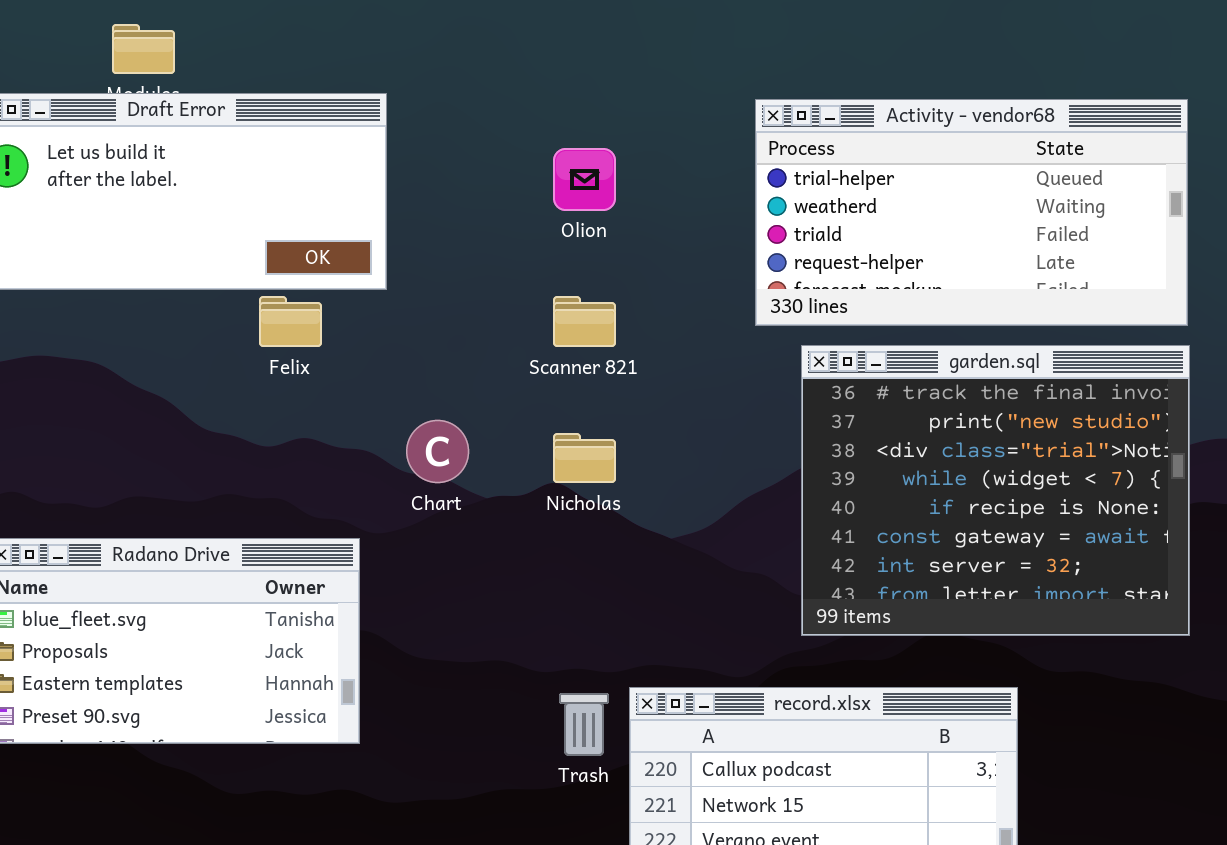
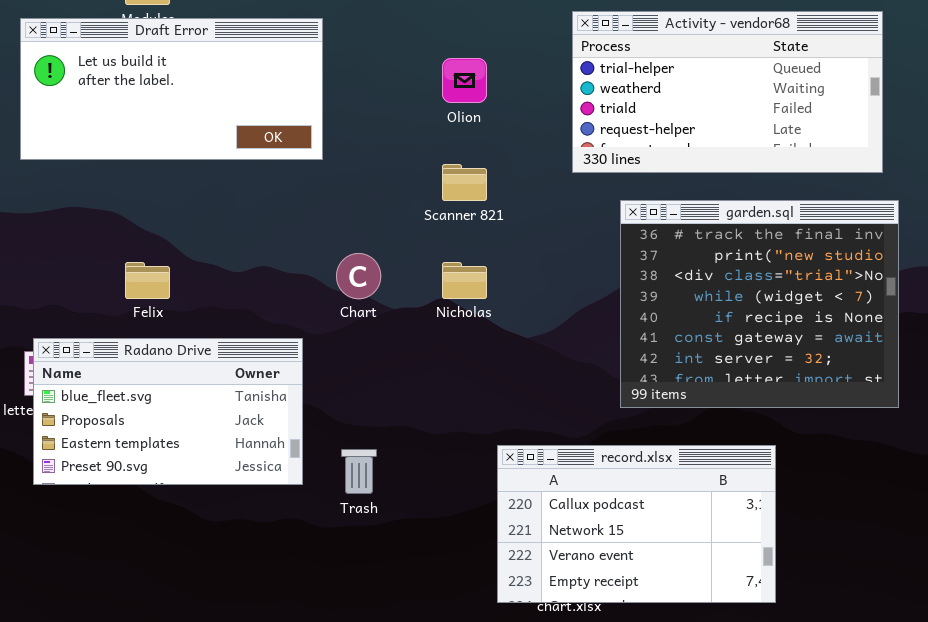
Activity - vendor68: [755,99,1188,326] -> [572,11,883,173], moved
Felix: [259,296,322,347] -> [125,262,170,299], moved
Trash: [559,693,609,756] -> [341,449,377,494], moved

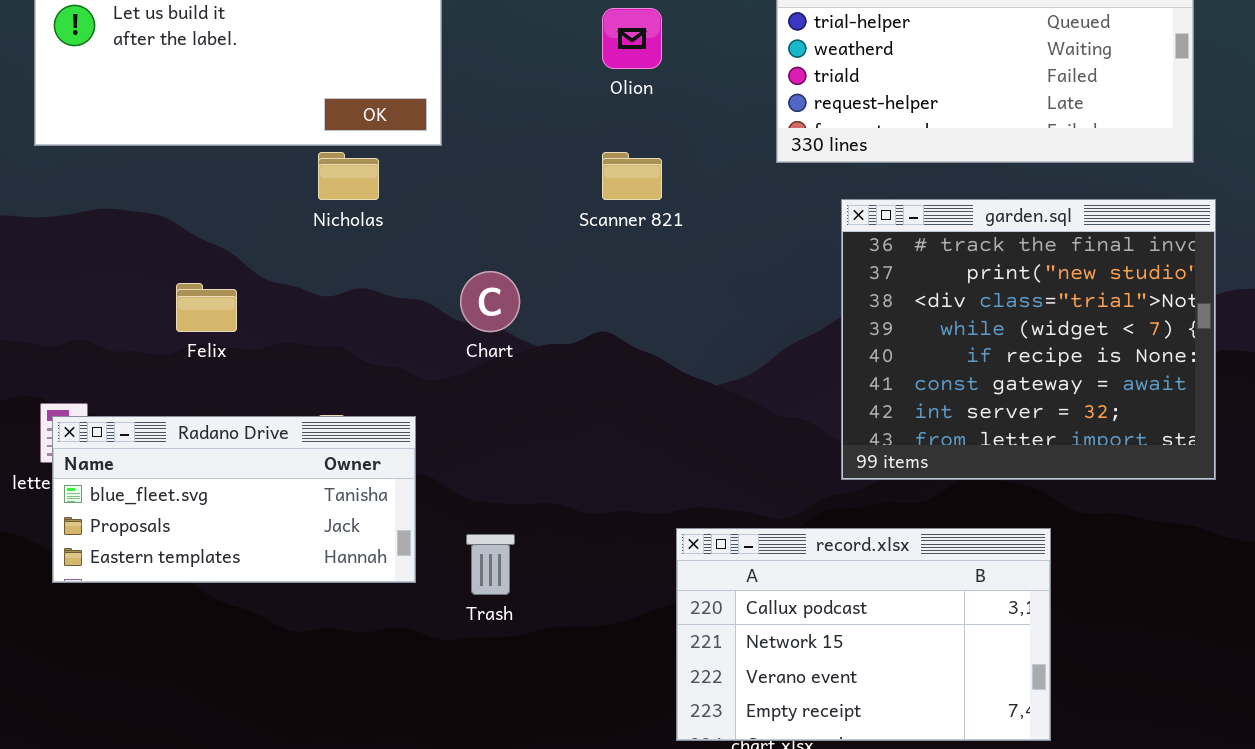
Nicholas: [442,262,487,299] -> [318,152,379,200], moved
Radano Drive: [33,338,303,485] -> [52,416,416,583], resized

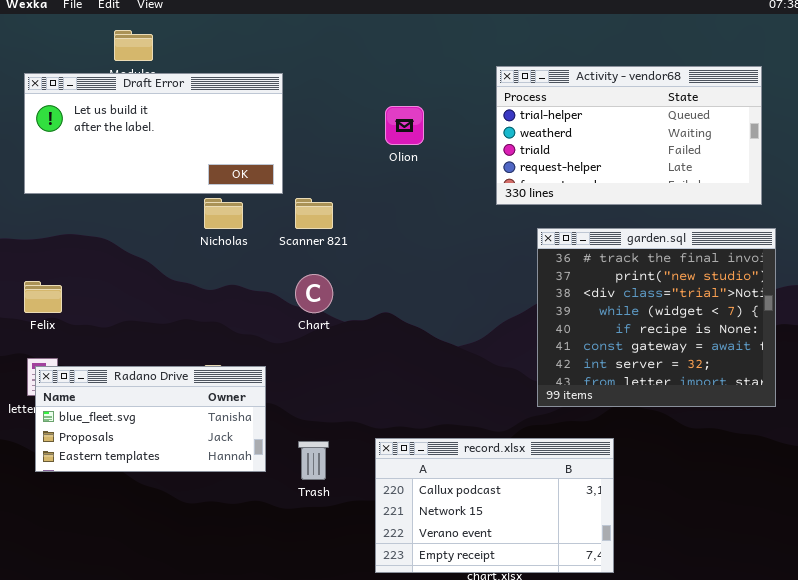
Scanner 821: [602,152,662,200] -> [295,198,333,229], moved
Felix: [176,283,237,332] -> [24,281,62,313], moved
record.xlsx: [676,528,1051,741] -> [375,438,614,573], moved

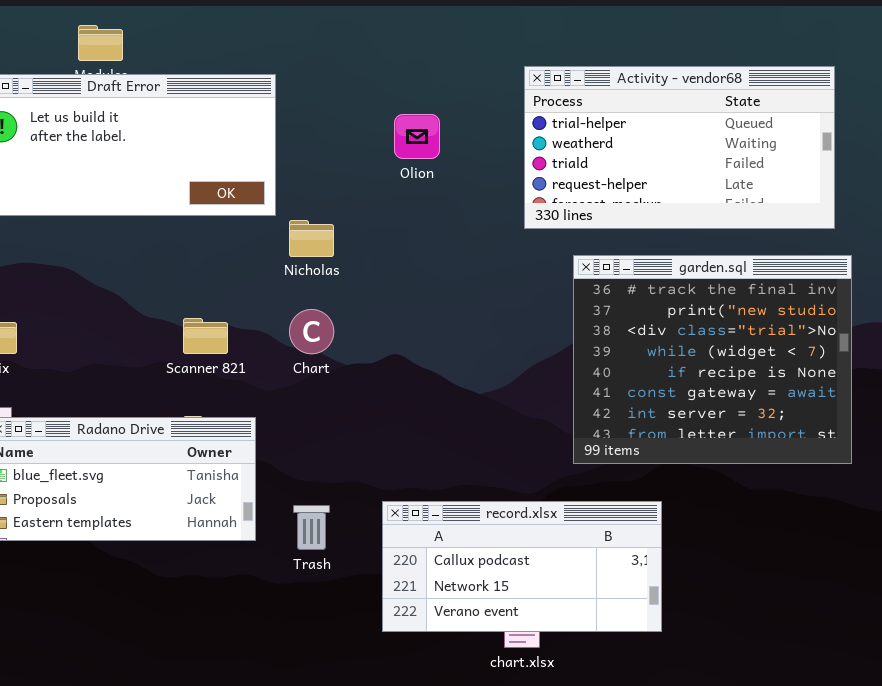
Nicholas: [204,198,243,229] -> [289,220,334,257], moved
Scanner 821: [295,198,333,229] -> [183,318,228,354], moved
record.xlsx: [375,438,614,573] -> [382,501,662,632], resized

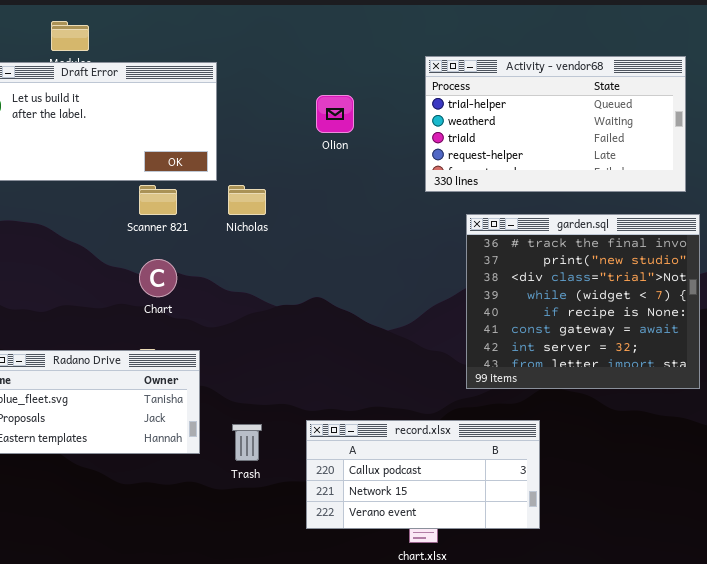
Chart: [289,309,334,354] -> [139,259,177,297], moved
Scanner 821: [183,318,228,354] -> [139,185,177,215], moved

